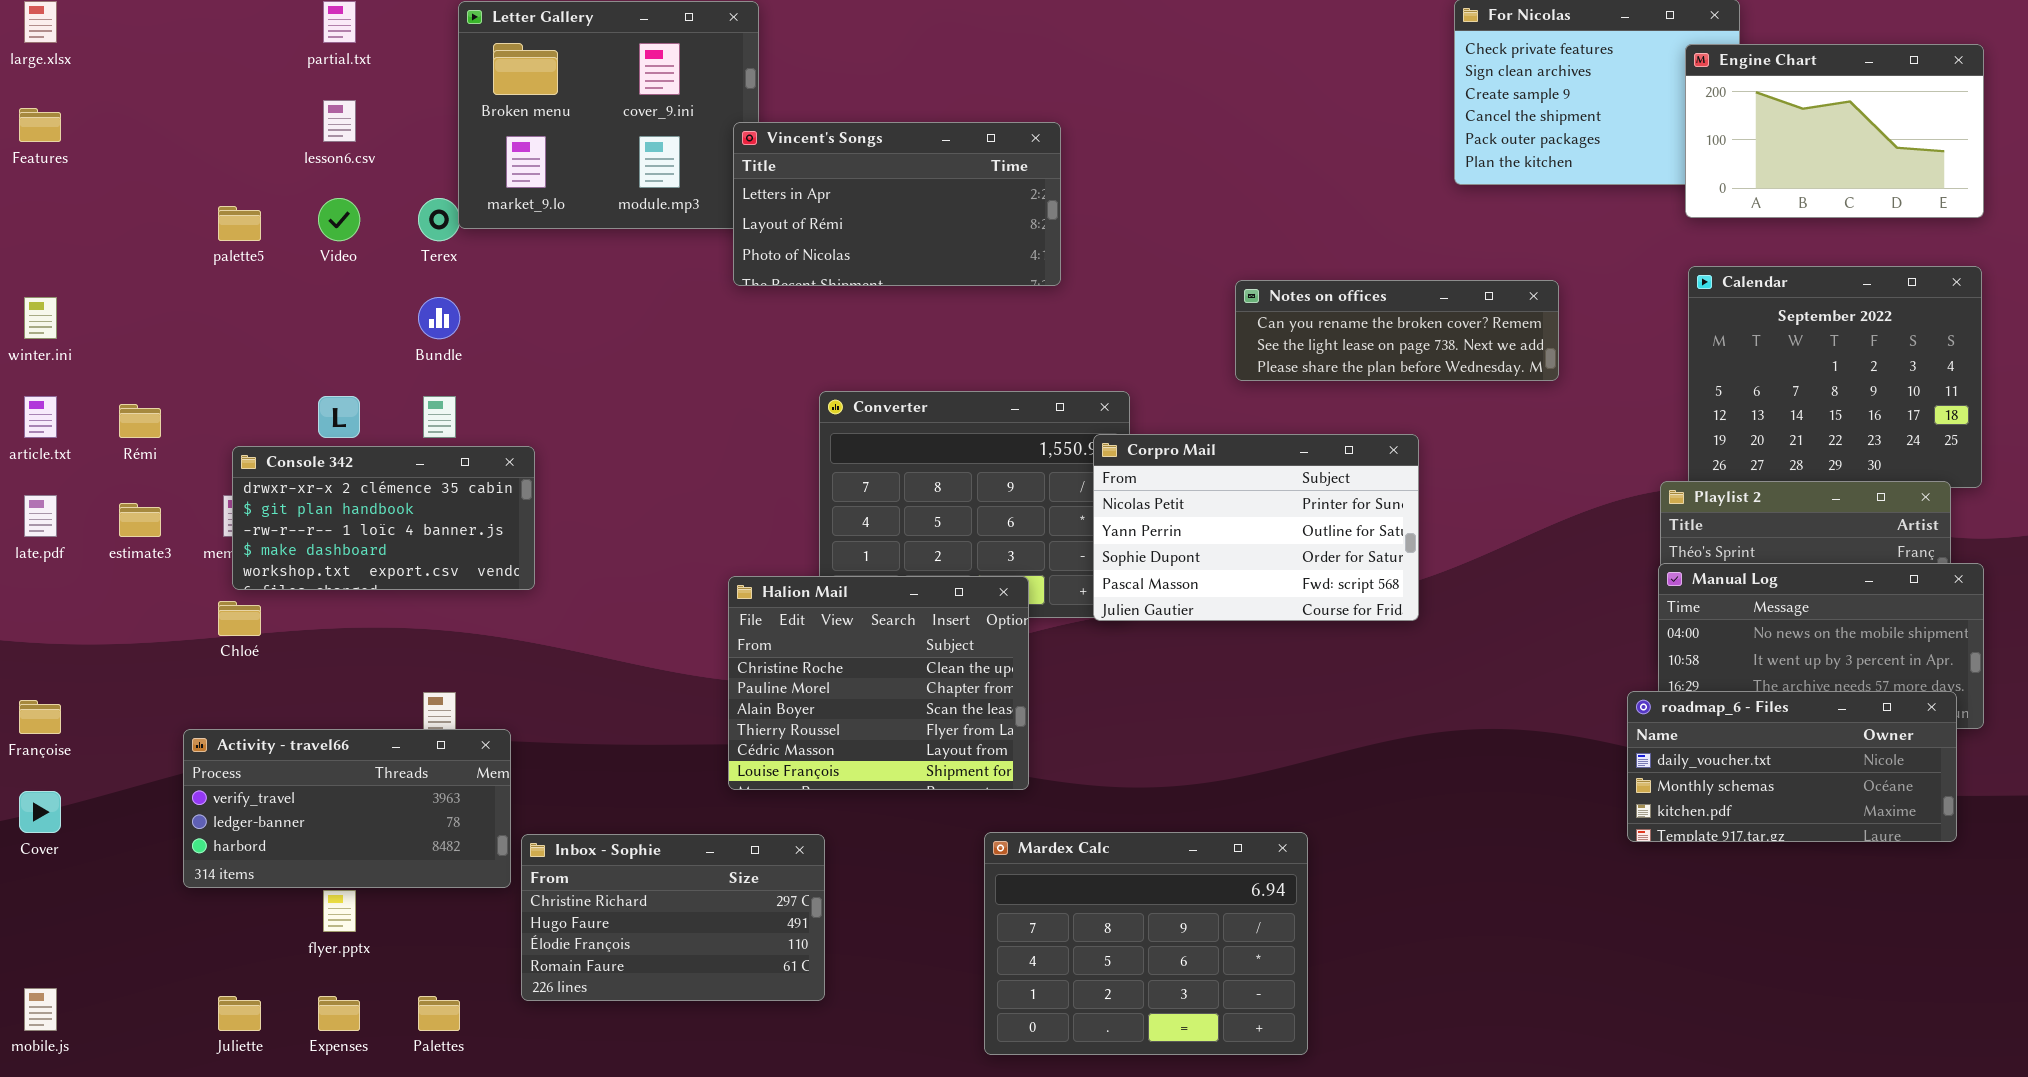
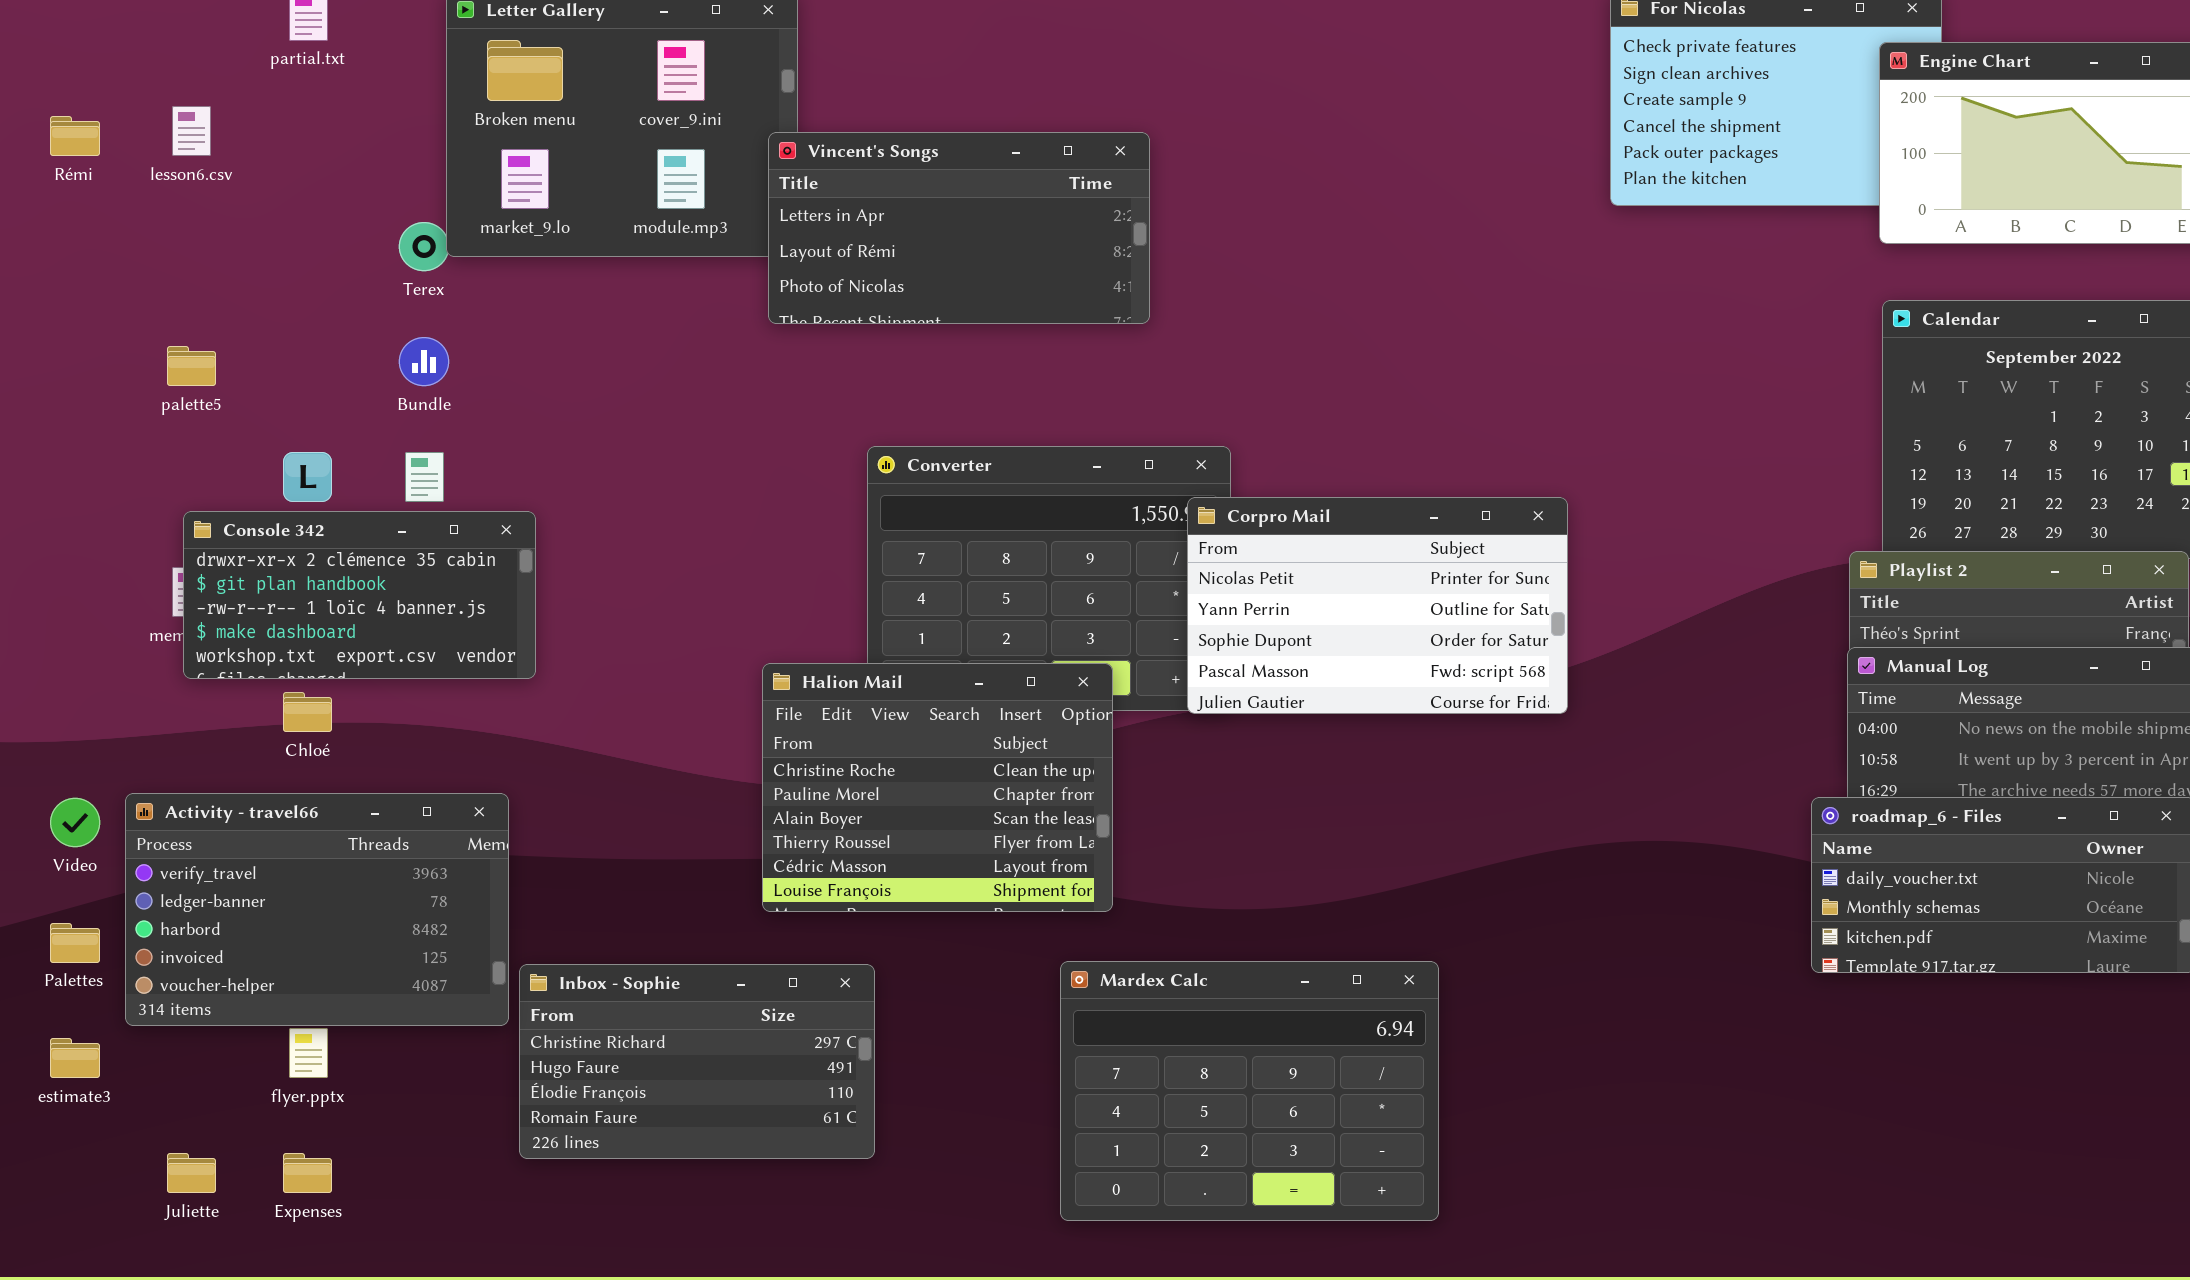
lesson6.csv: [323,100,356,142] -> [172,106,211,156], moved
Video: [318,198,360,241] -> [50,798,100,847], moved
palette5: [218,206,261,241] -> [167,346,216,386], moved
Notes on offices: [1235,280,1559,381] -> none, closed
Rémi: [119,404,161,438] -> [50,116,100,156], moved
estimate3: [119,503,161,537] -> [50,1038,100,1078], moved
Chloé: [218,601,261,636] -> [283,692,332,732], moved
Activity - travel66: [183,729,511,888] -> [125,793,509,1026], resized
Palettes: [418,996,460,1031] -> [50,923,100,963], moved

